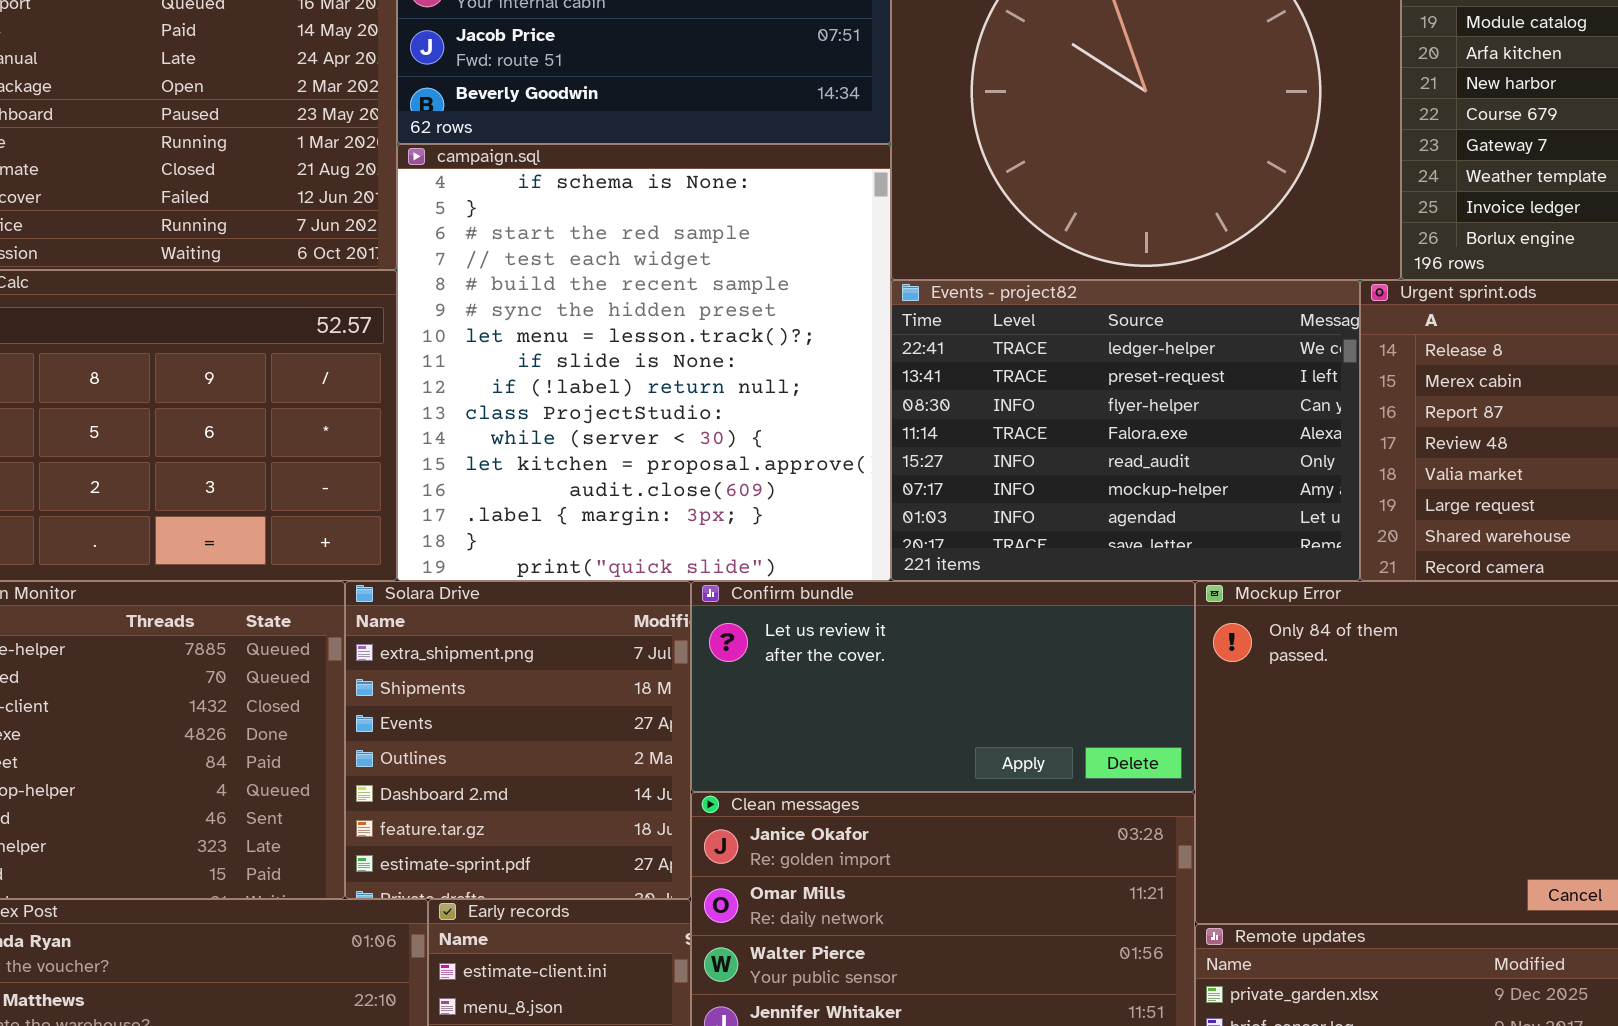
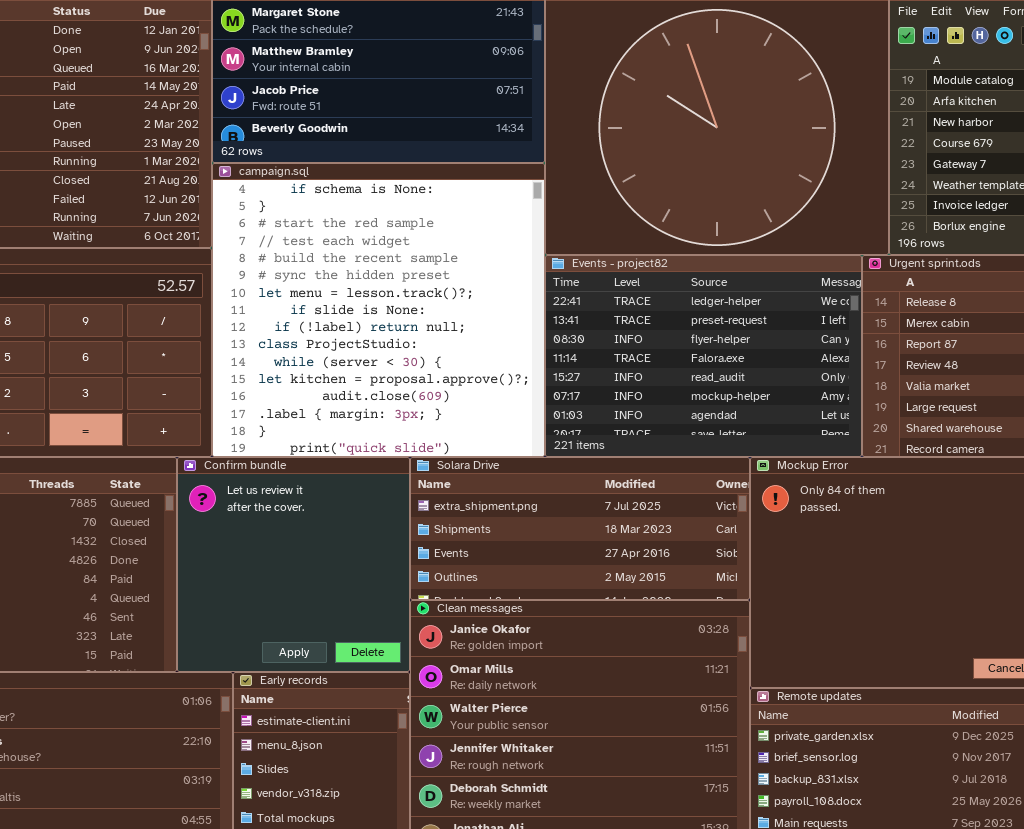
Solara Drive: [345,581,691,899] -> [410,457,750,600], moved, resized
Confirm bundle: [691,581,1195,792] -> [177,457,410,672], moved, resized

